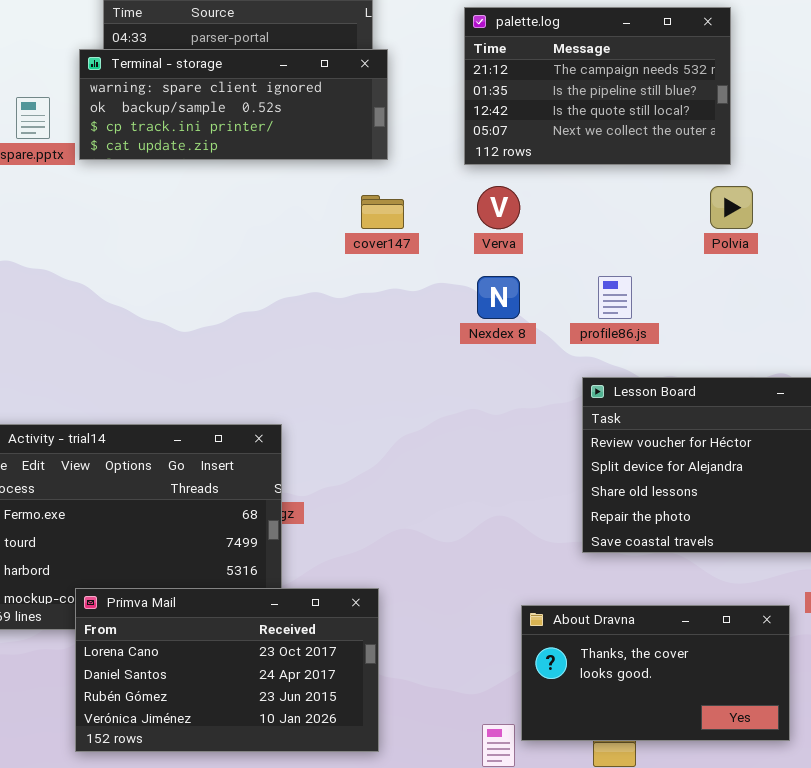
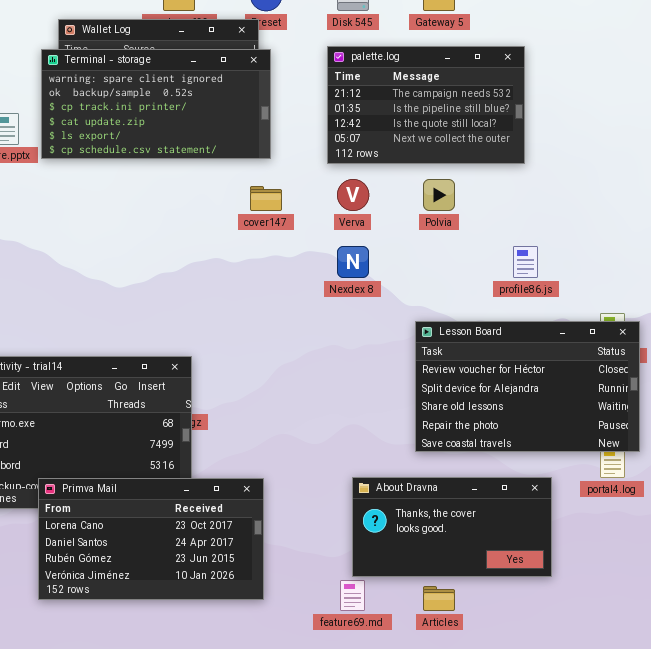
Terminal - storage: [79,49,388,160] -> [41,49,271,159], resized
Polvia: [710,186,753,229] -> [423,179,455,211], moved
profile86.js: [598,276,632,319] -> [513,246,538,278], moved
About Dravna: [521,605,790,741] -> [352,477,552,577], moved

